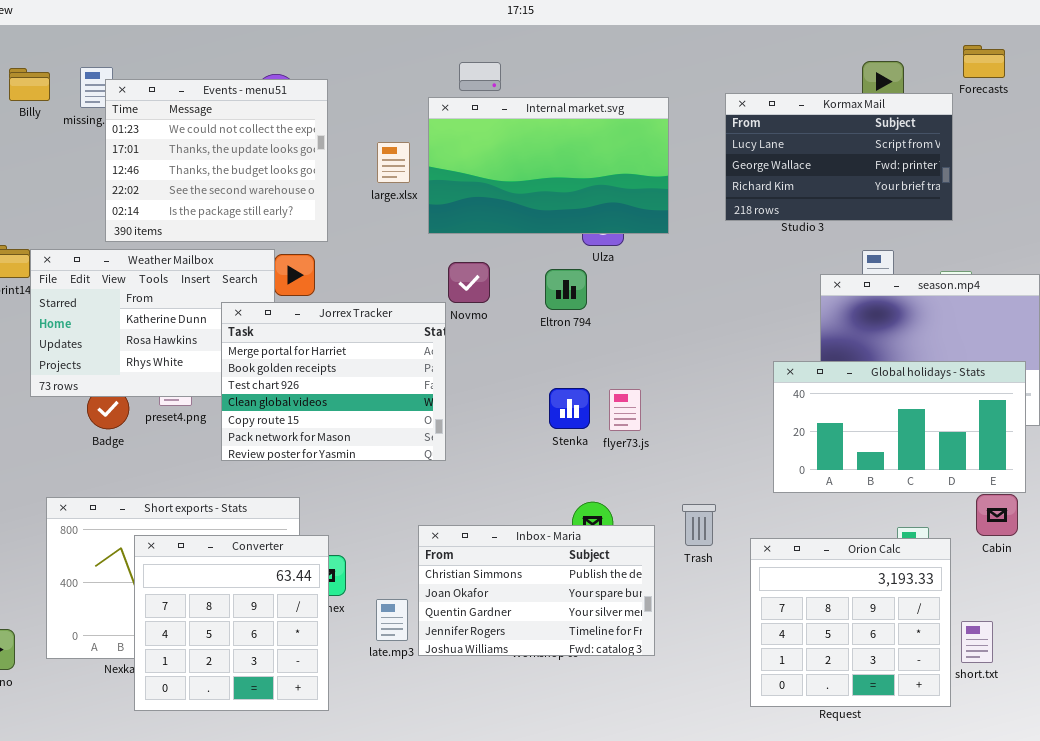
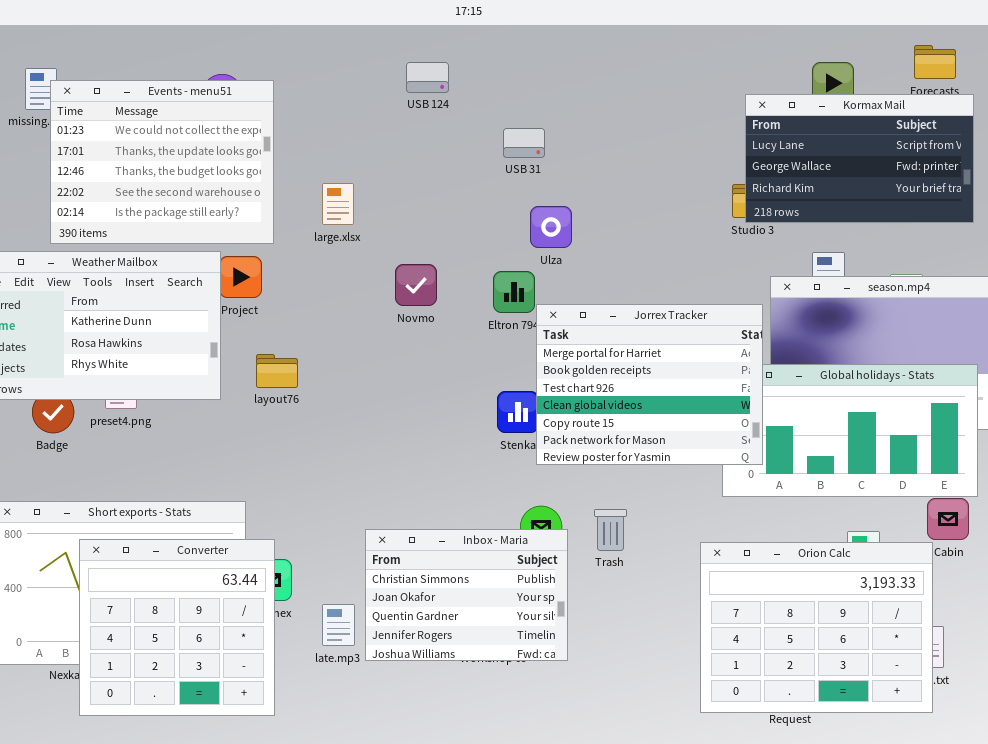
Kormax Mail: [725,93,953,221] -> [745,94,974,223], moved
Internal market.svg: [428,97,669,234] -> none, closed
large.xlsx: [377,142,410,183] -> [322,183,354,225], moved
Jorrex Tracker: [221,302,446,461] -> [536,304,763,465], moved
Trash: [682,504,716,546] -> [594,509,627,551], moved
Inbox - Maria: [418,525,655,656] -> [365,529,568,661], resized
Orion Calc: [750,538,951,707] -> [700,542,933,713], resized

